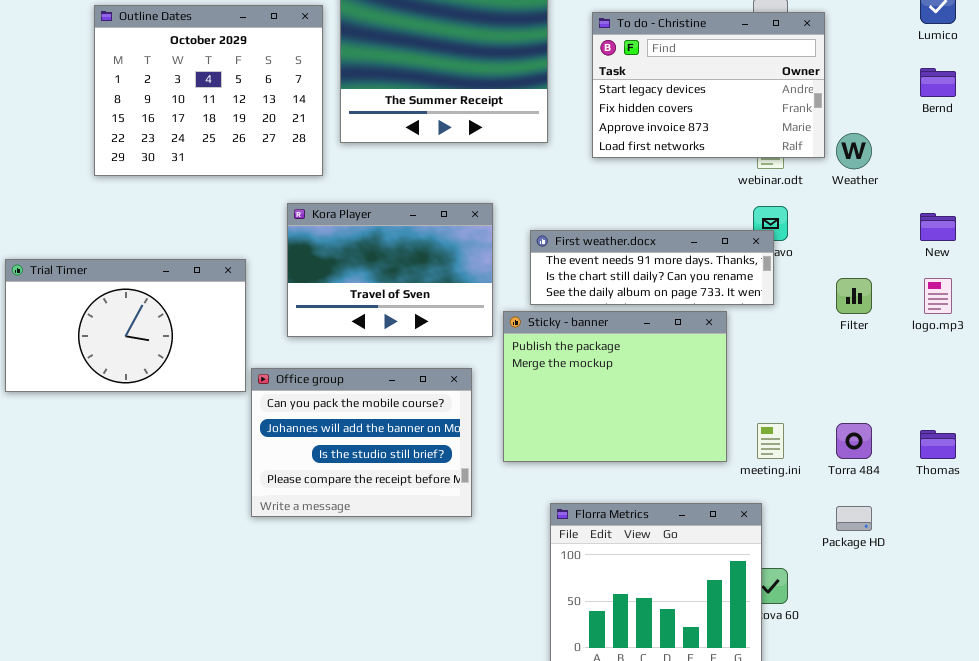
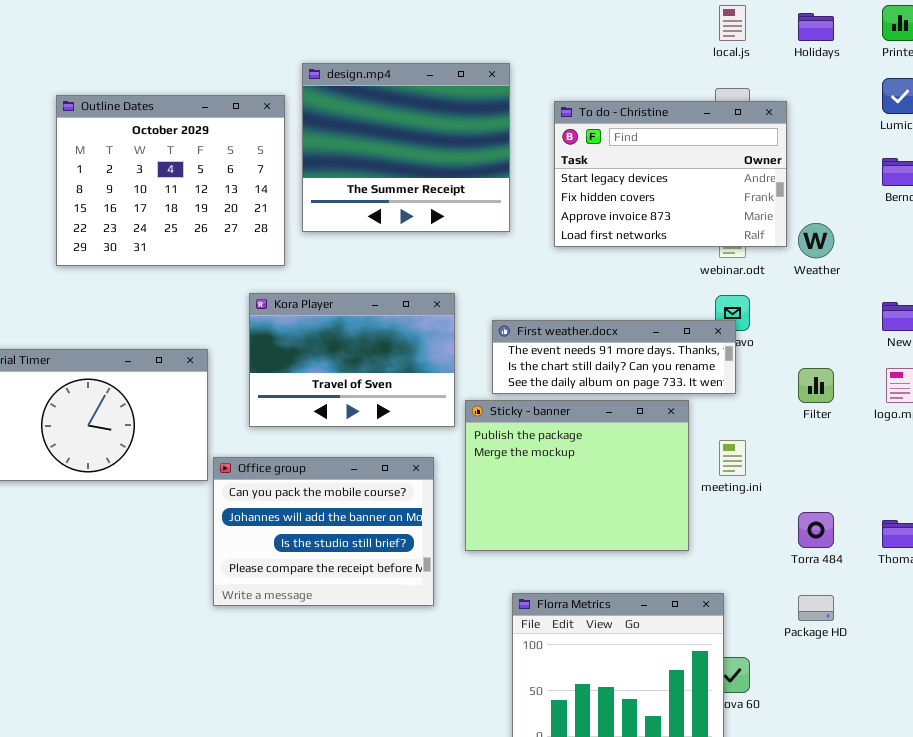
meeting.ini: [757,423,784,459] -> [719,440,746,476], moved

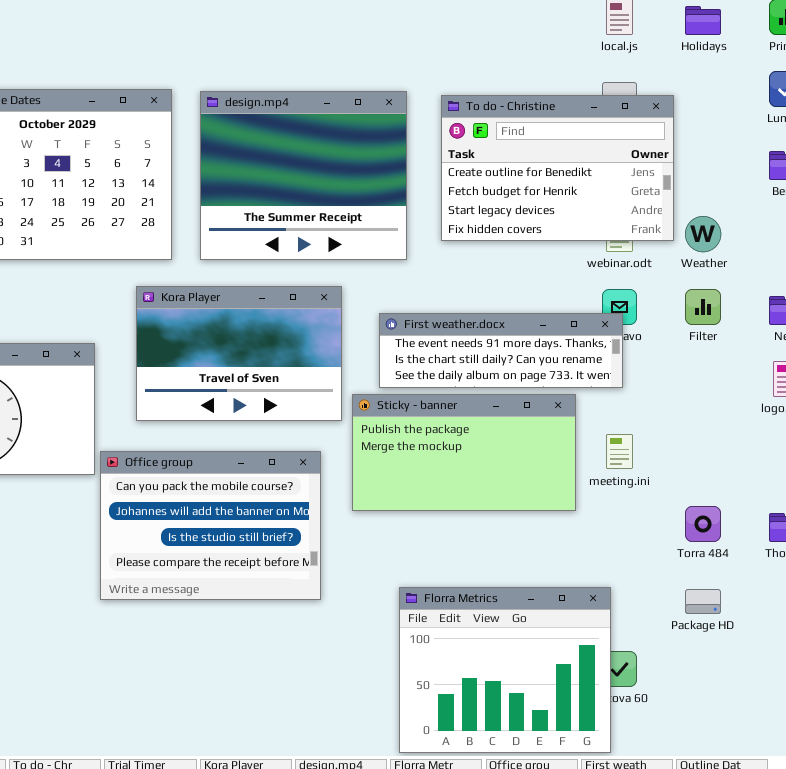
design.mp4: [302,63,510,232] -> [200,91,407,260], moved
To do - Christine: [554,101,787,247] -> [441,95,674,241], scrolled up 2 rows
Filter: [798,368,834,403] -> [685,289,721,325], moved
Sticky - banner: [465,400,689,551] -> [352,394,576,511], resized

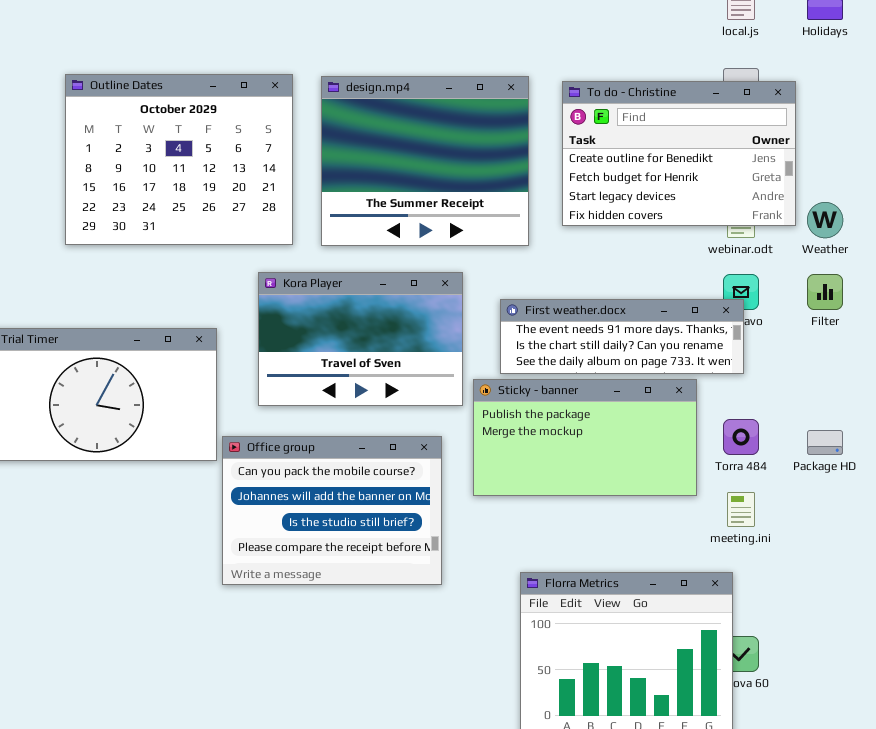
meeting.ini: [606,434,633,469] -> [727,492,755,527], moved
Torra 484: [685,506,721,542] -> [723,419,759,455], moved
Package HD: [685,589,721,614] -> [807,430,843,455], moved

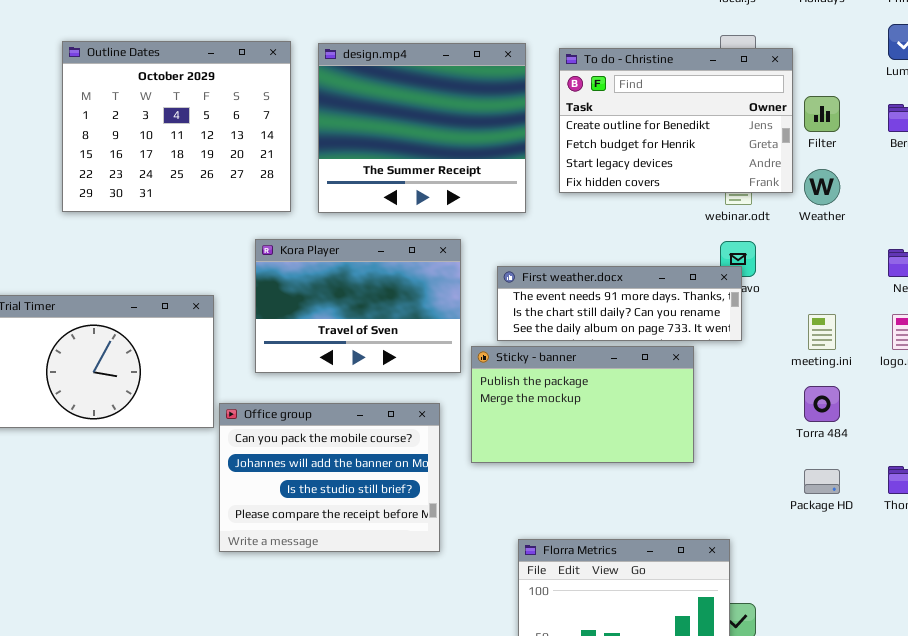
Filter: [807,274,843,310] -> [804,96,840,132], moved
Torra 484: [723,419,759,455] -> [804,386,840,422], moved
Package HD: [807,430,843,455] -> [804,469,840,494], moved
meeting.ini: [727,492,755,527] -> [808,314,836,350], moved

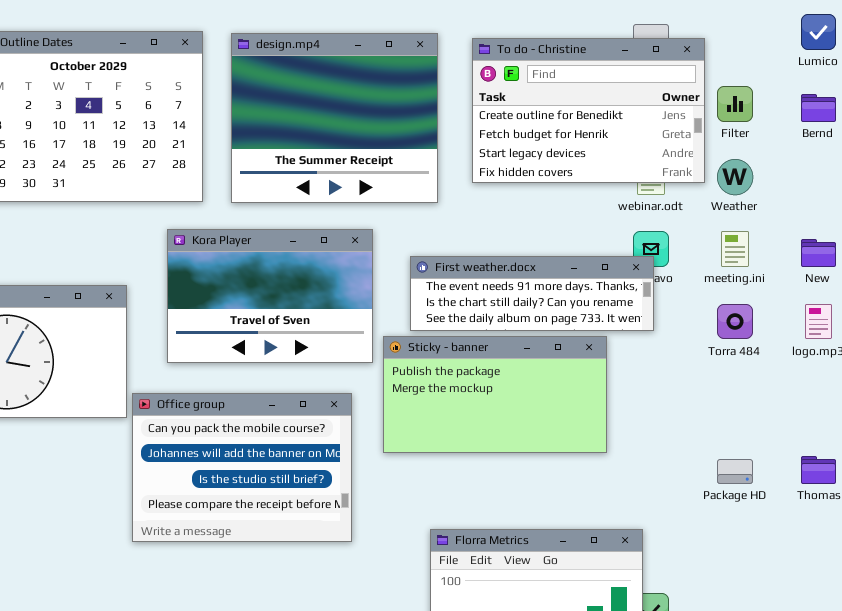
meeting.ini: [808,314,836,350] -> [721,231,749,267], moved
Torra 484: [804,386,840,422] -> [717,304,753,339], moved

